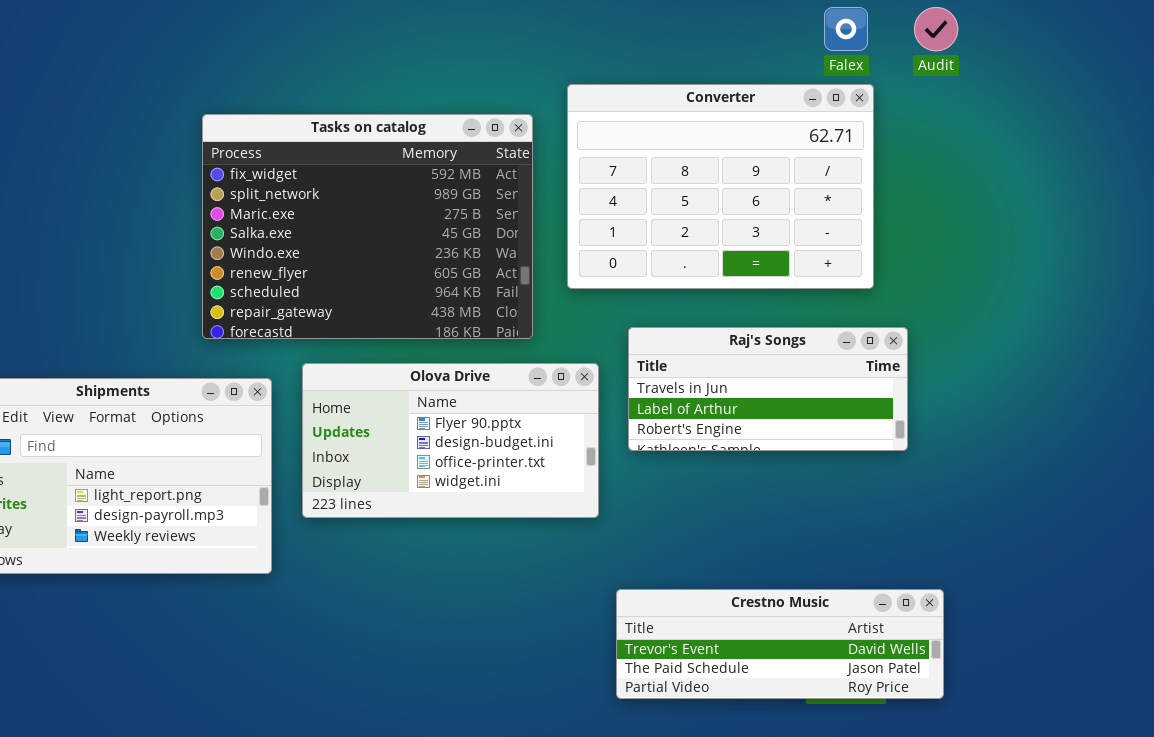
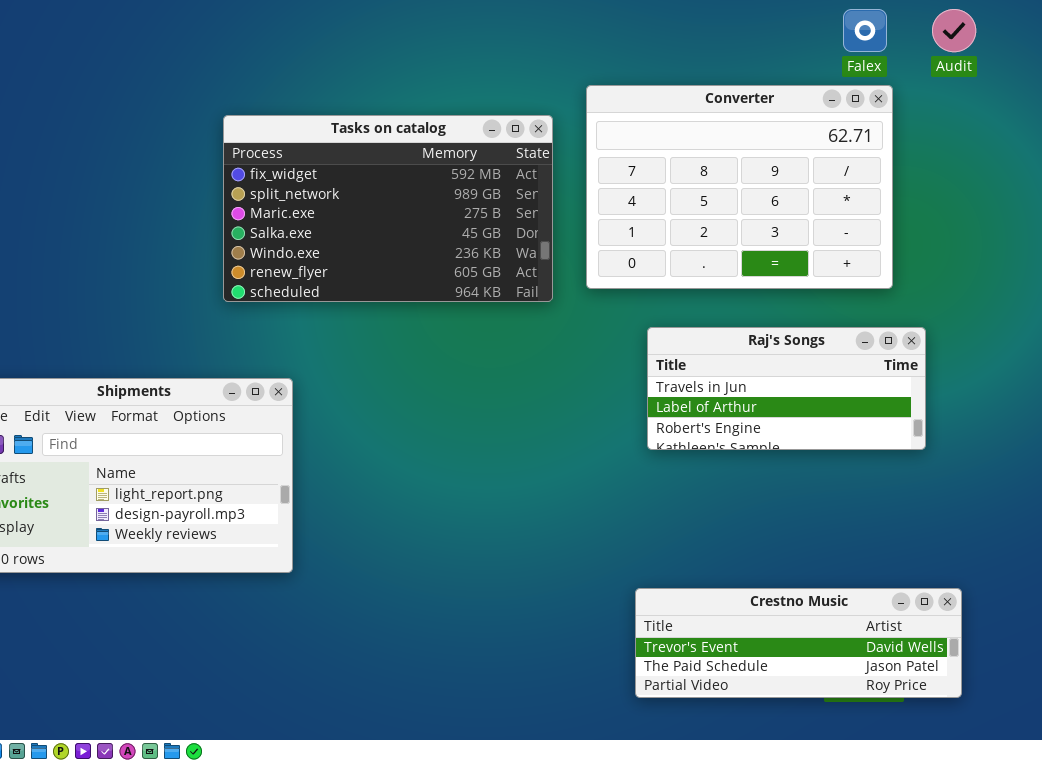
Tasks on catalog: [202,114,533,339] -> [223,115,553,302], resized
Olova Drive: [302,363,599,518] -> none, closed

